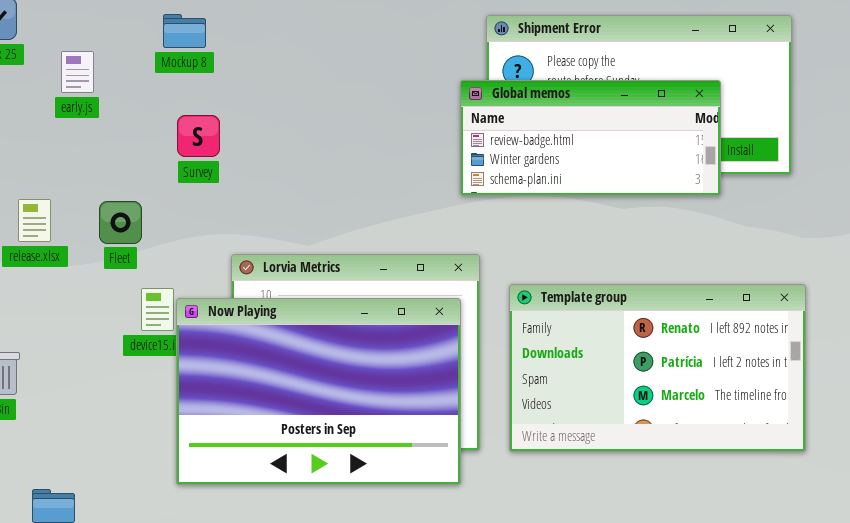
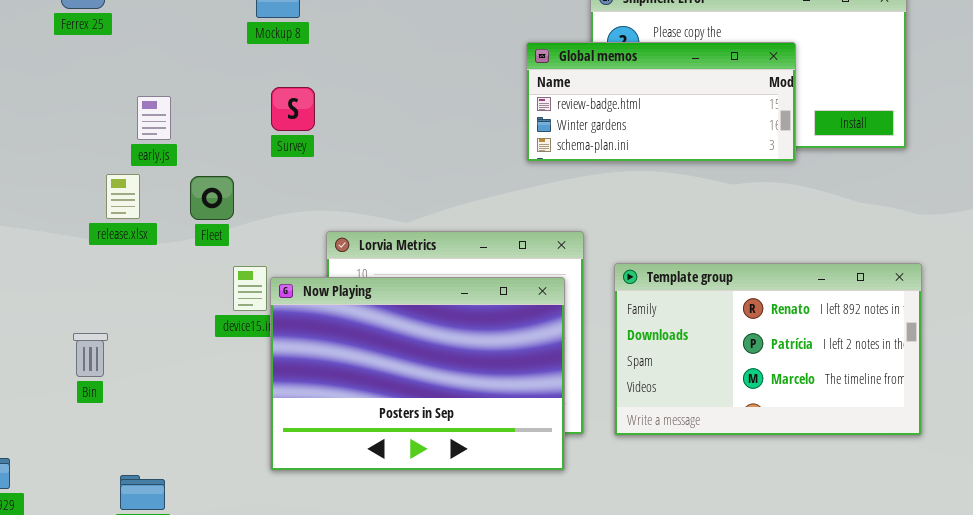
early.js: [61,51,94,93] -> [137,96,171,140], moved
Global memos: [460,80,721,196] -> [526,42,796,162], moved

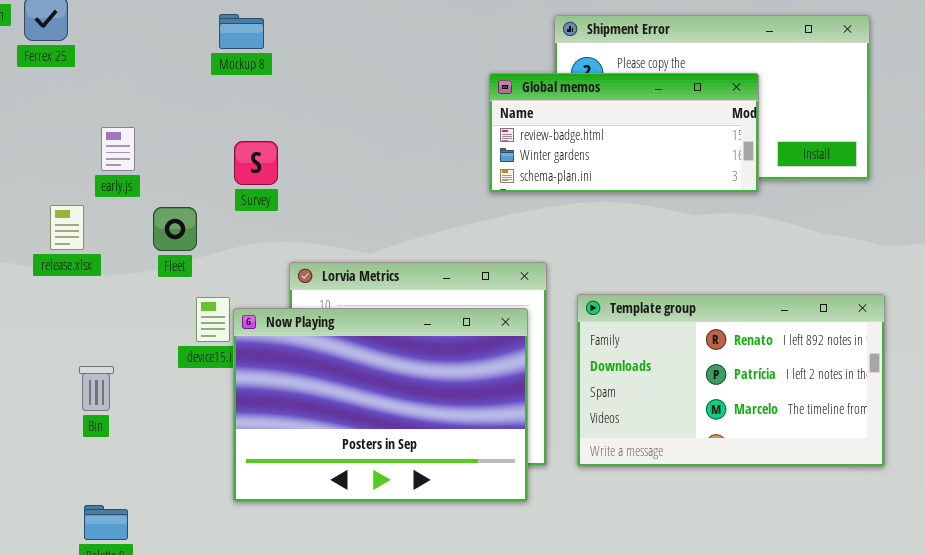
Survey: [271,87,315,131] -> [234,141,278,185], moved
release.xlsx: [106,174,140,219] -> [50,205,84,250], moved
Bin: [73,333,108,377] -> [79,366,114,411], moved

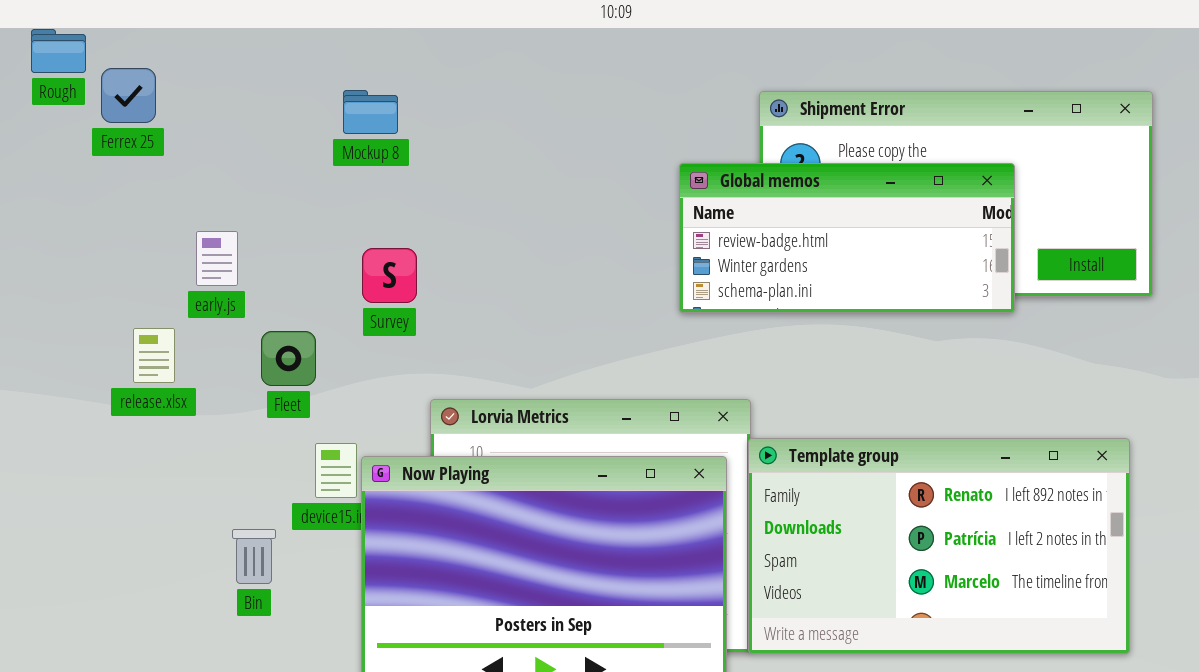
Template group: [577,294,885,467] -> [748,438,1130,654], moved
Bin: [79,366,114,411] -> [232,529,276,584], moved

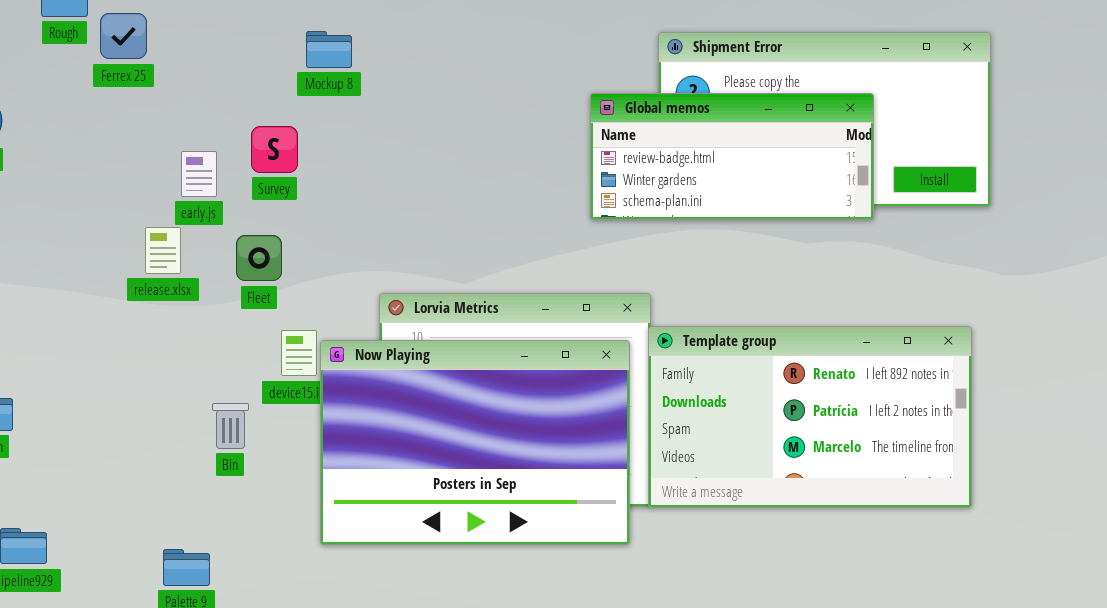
Survey: [362,248,417,303] -> [251,126,298,173], moved
release.xlsx: [133,328,175,383] -> [145,227,181,274], moved

